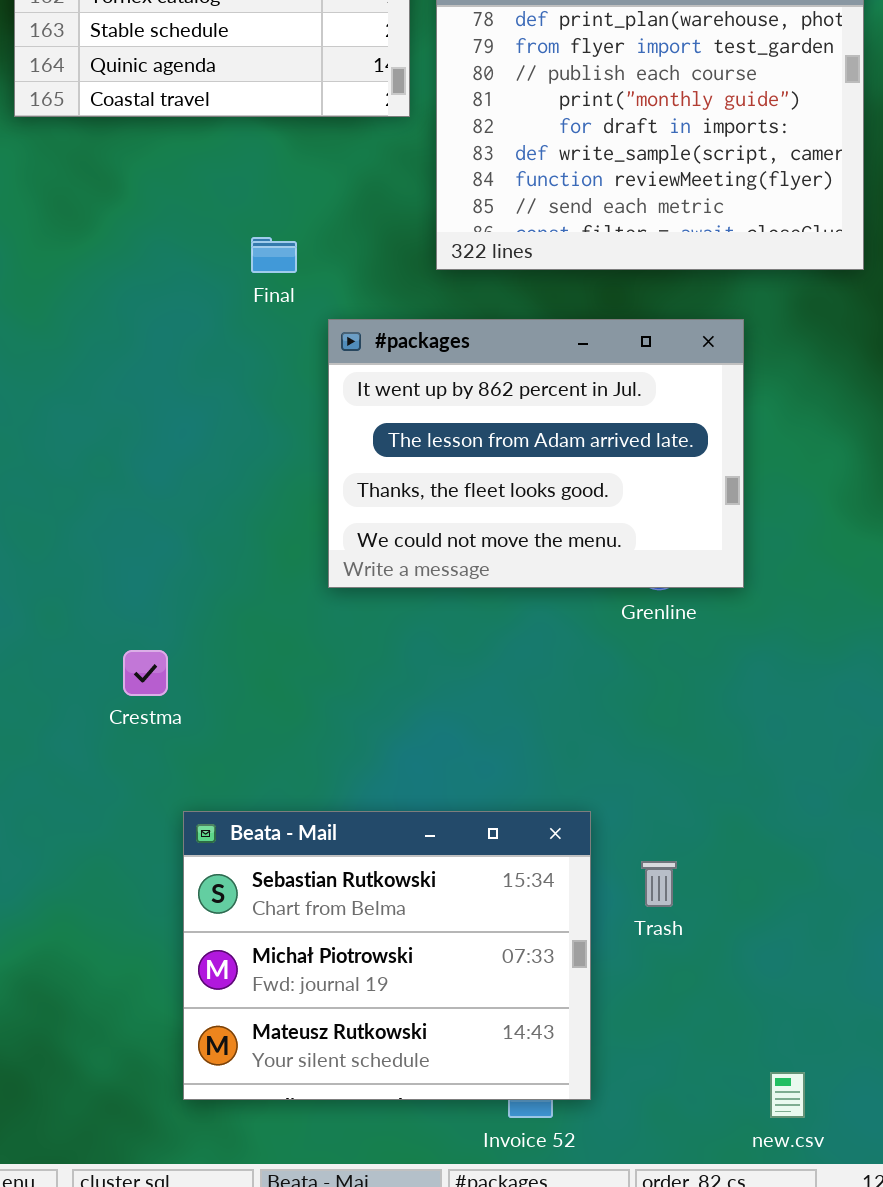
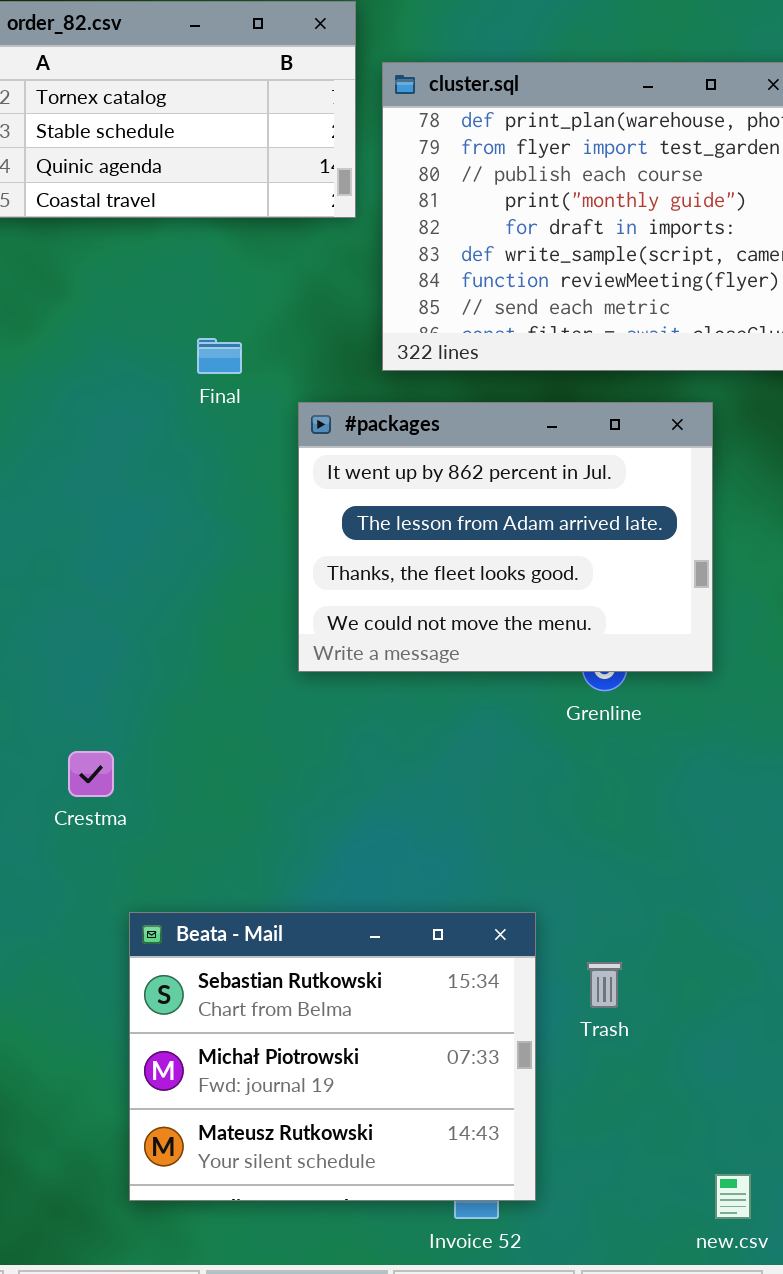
#packages: [328,319,744,588] -> [298,402,713,672], moved

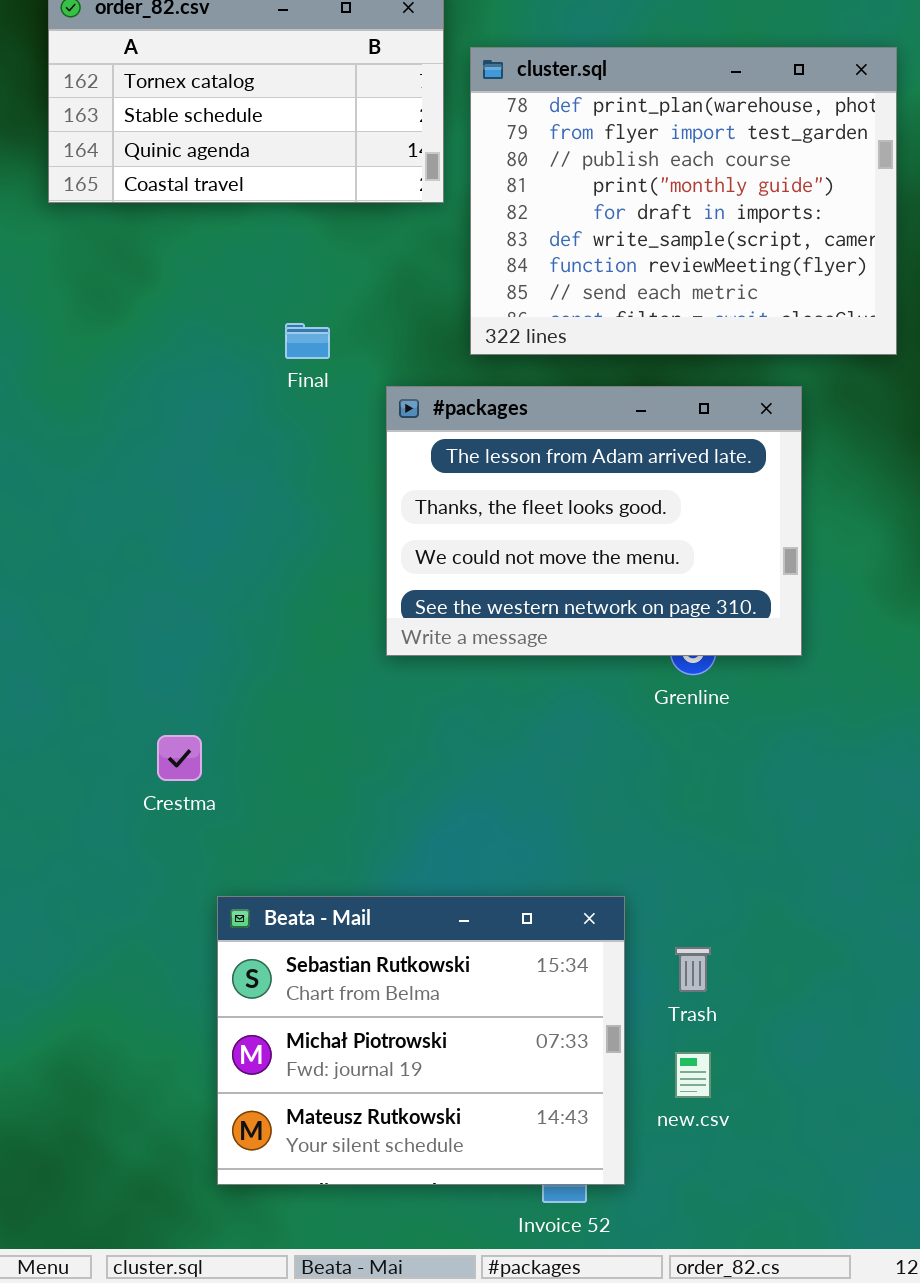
#packages: [298,402,713,672] -> [386,386,802,656], scrolled down 1 row
new.csv: [715,1174,751,1219] -> [675,1052,711,1098], moved

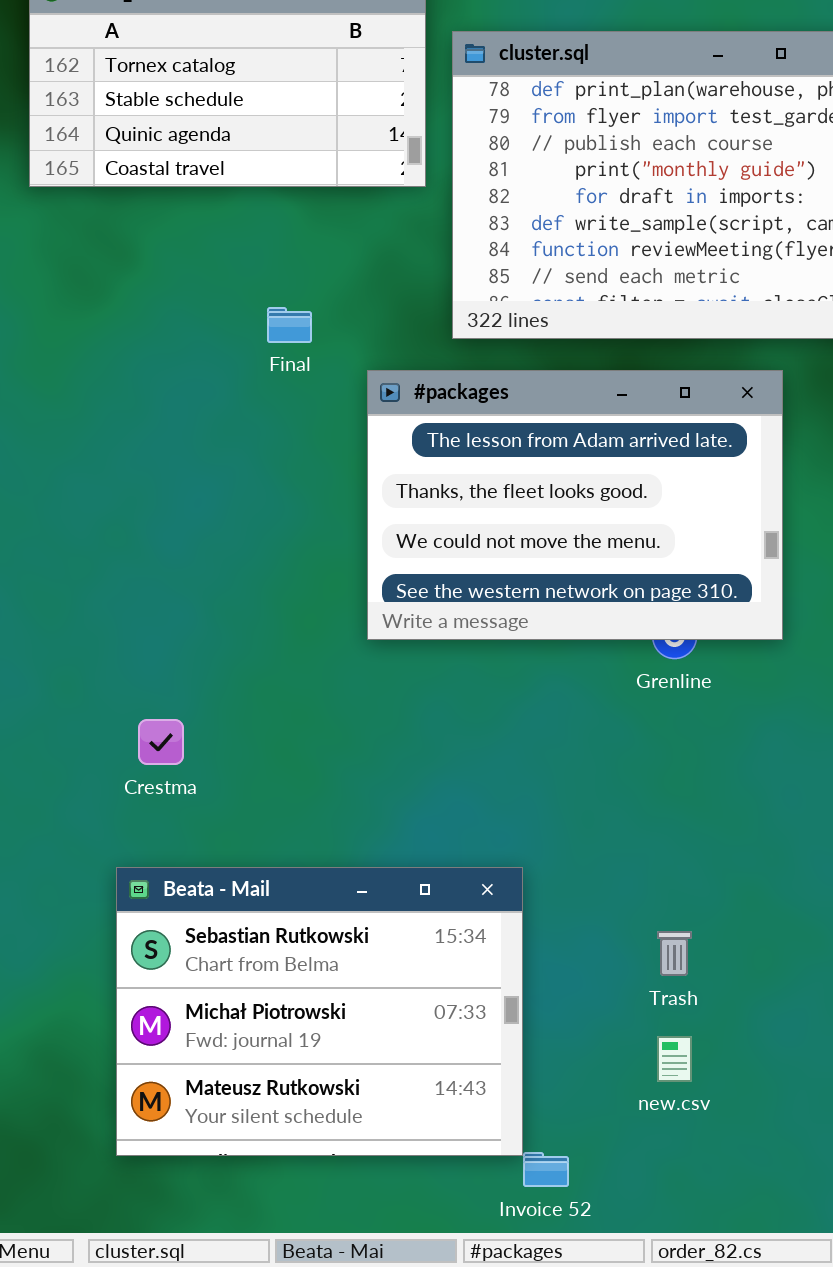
Beata - Mail: [217,896,625,1185] -> [116,867,523,1156], moved

